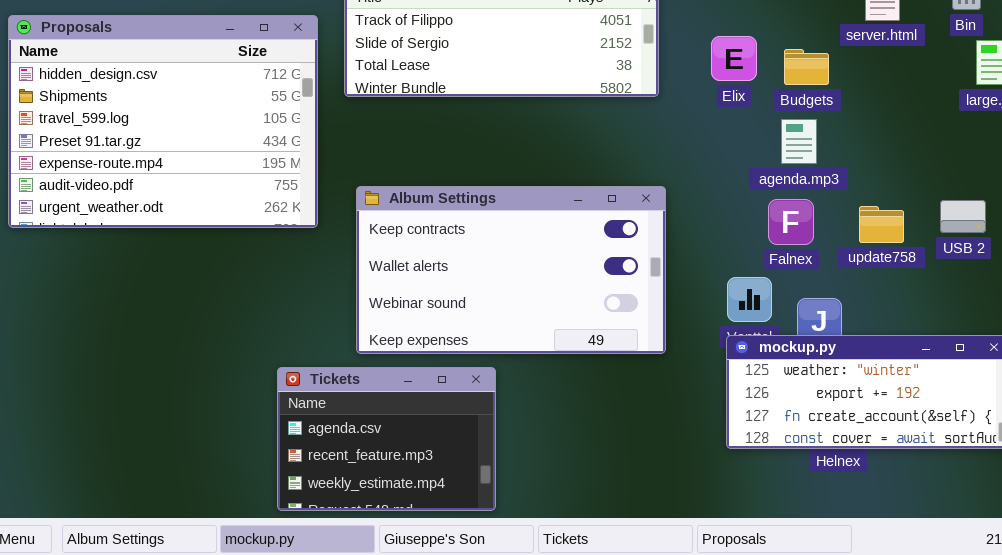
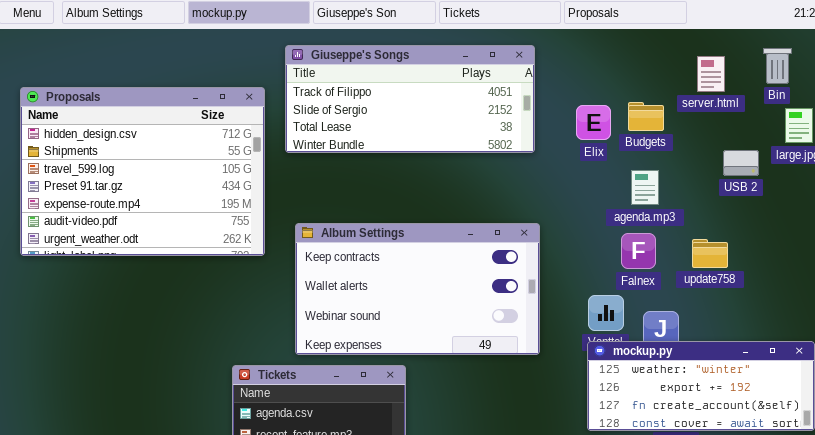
Budgets: [784,49,829,85] -> [628,102,664,131], moved
USB 2: [940,200,986,233] -> [723,150,759,176], moved

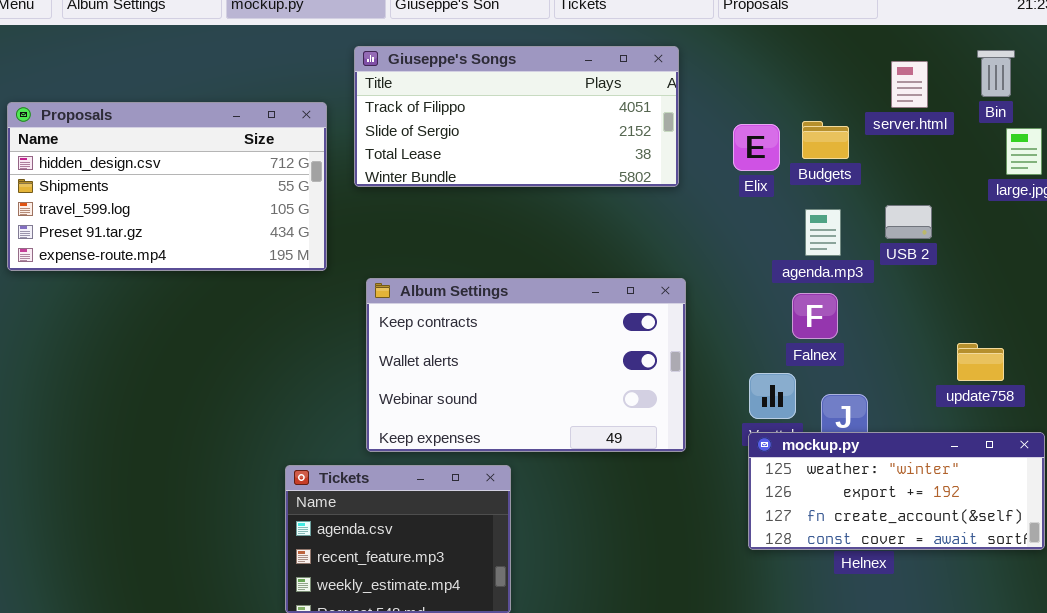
Proposals: [20,87,265,256] -> [7,102,327,271], resized
USB 2: [723,150,759,176] -> [885,205,932,239], moved
update758: [692,239,728,268] -> [957,343,1004,381], moved

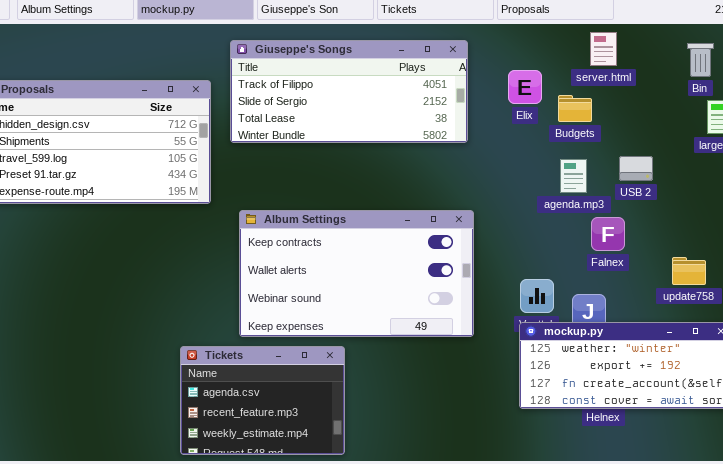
server.html: [891,61,928,108] -> [590,32,617,66], moved
Elix: [733,124,780,171] -> [508,70,542,104], moved
Falnex: [792,293,838,339] -> [591,217,625,251], moved

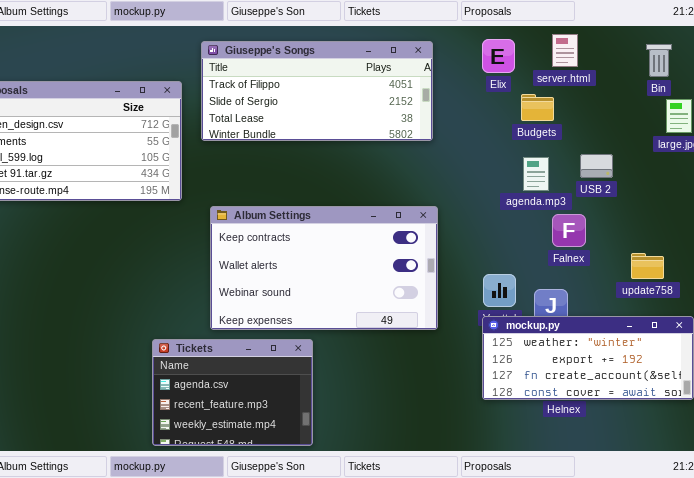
Elix: [508,70,542,104] -> [482,39,515,73], moved

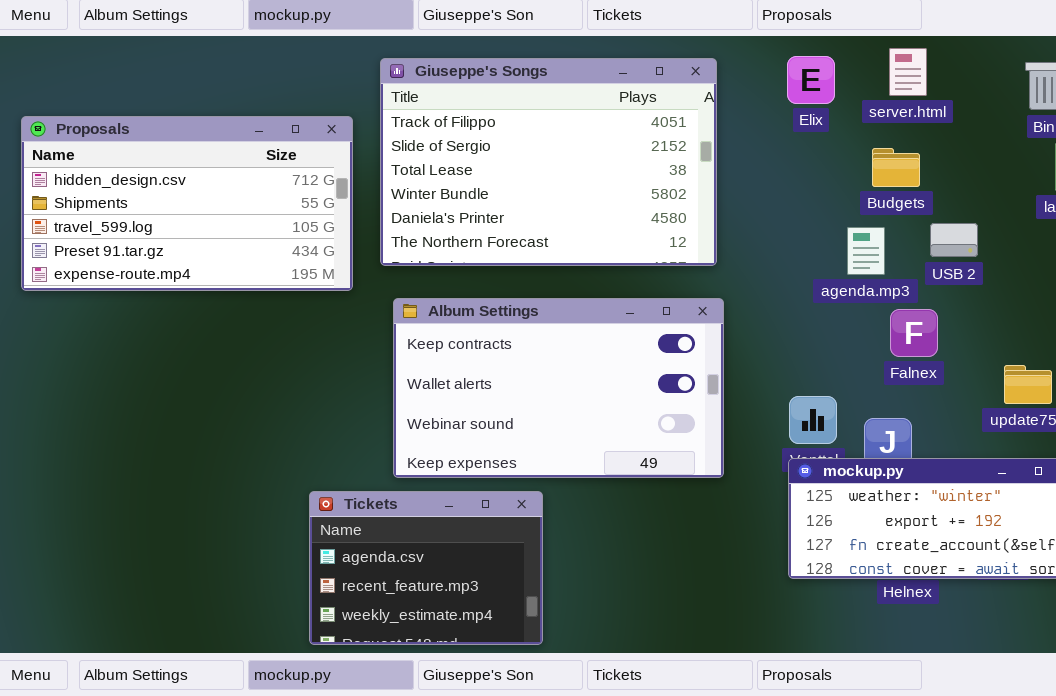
Giuseppe's Songs: [201,41,433,141] -> [380,58,717,266], resized
Budgets: [521,94,554,121] -> [872,148,920,187], moved

